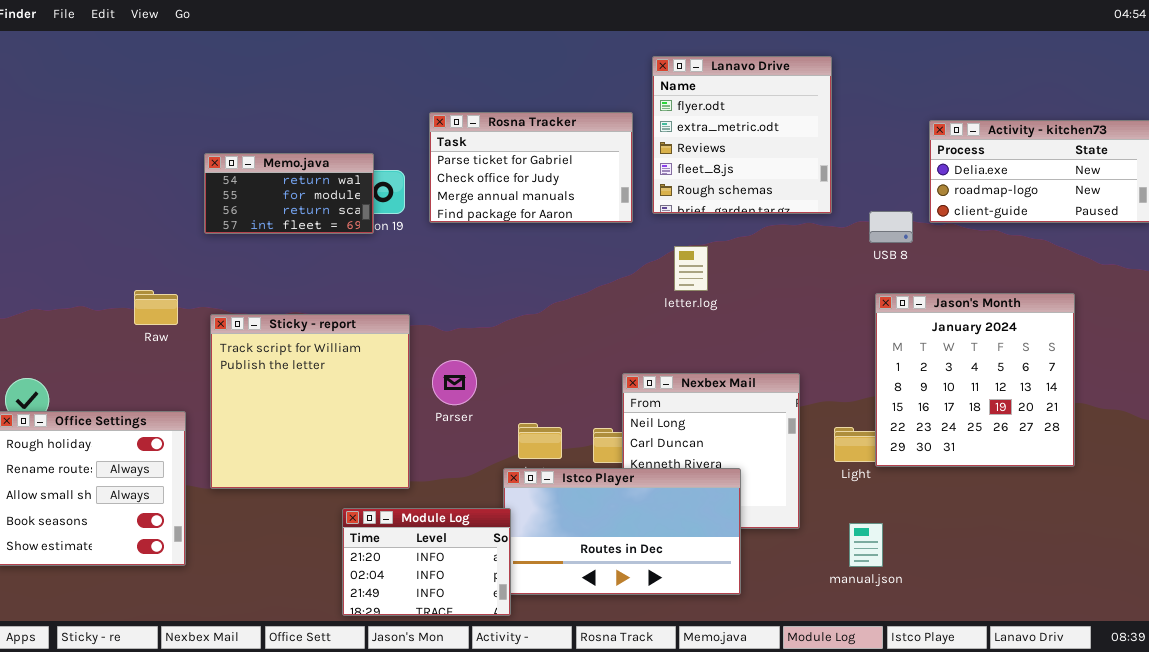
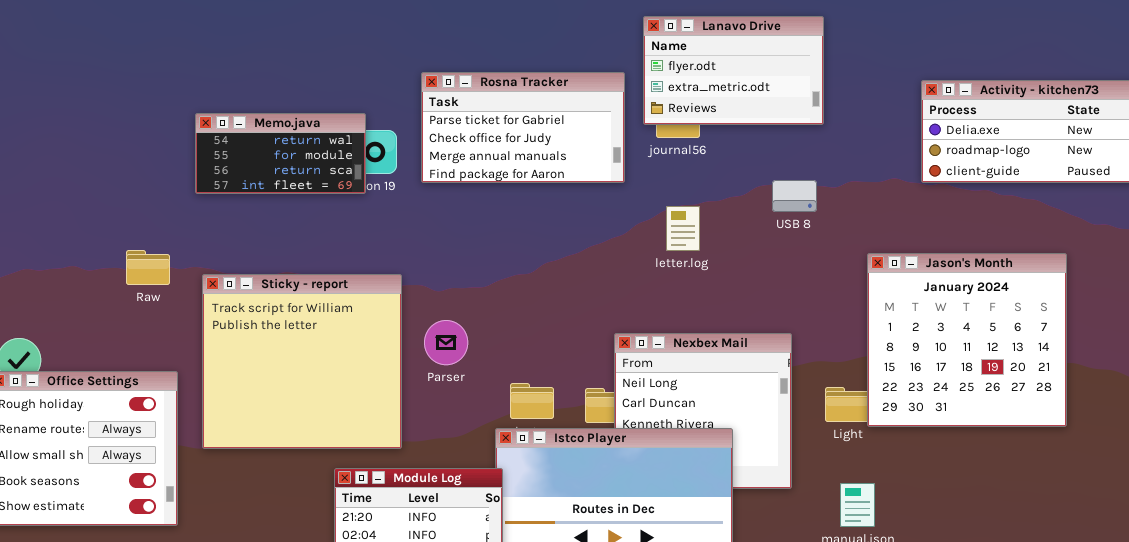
Lanavo Drive: [652,56,832,214] -> [643,16,824,125], resized
USB 8: [869,211,913,243] -> [772,180,817,212], moved

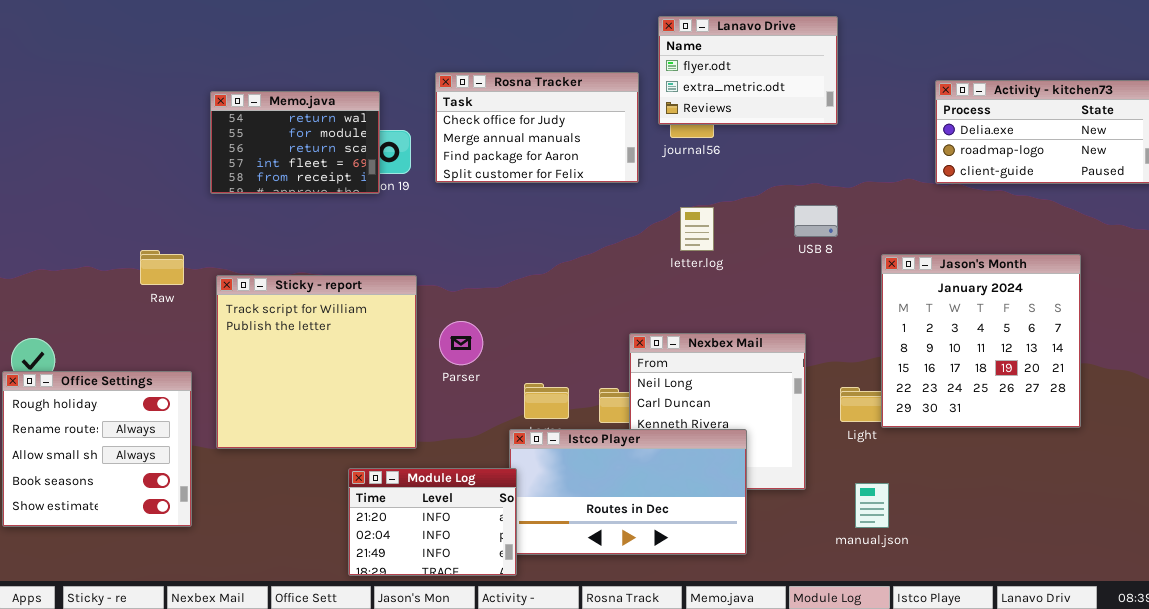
Rosna Tracker: [421,72,625,183] -> [435,72,639,183], scrolled down 1 row
Memo.java: [195,113,366,194] -> [210,91,380,194], resized
USB 8: [772,180,817,212] -> [794,205,838,237], moved

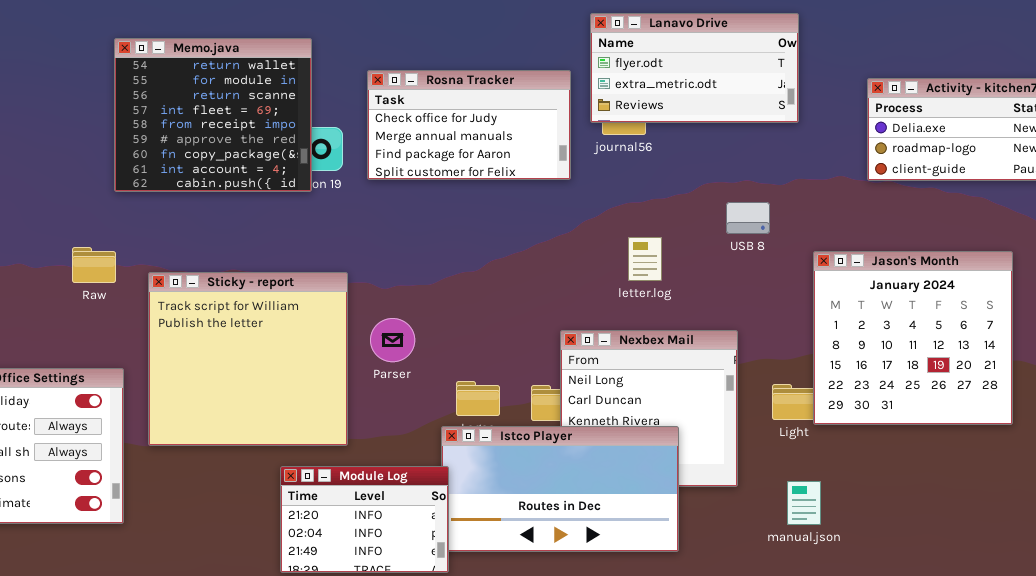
Lanavo Drive: [658,16,838,125] -> [590,13,799,123], resized
Memo.java: [210,91,380,194] -> [114,38,312,192], resized
letter.log: [680,207,714,251] -> [628,237,662,281], moved

